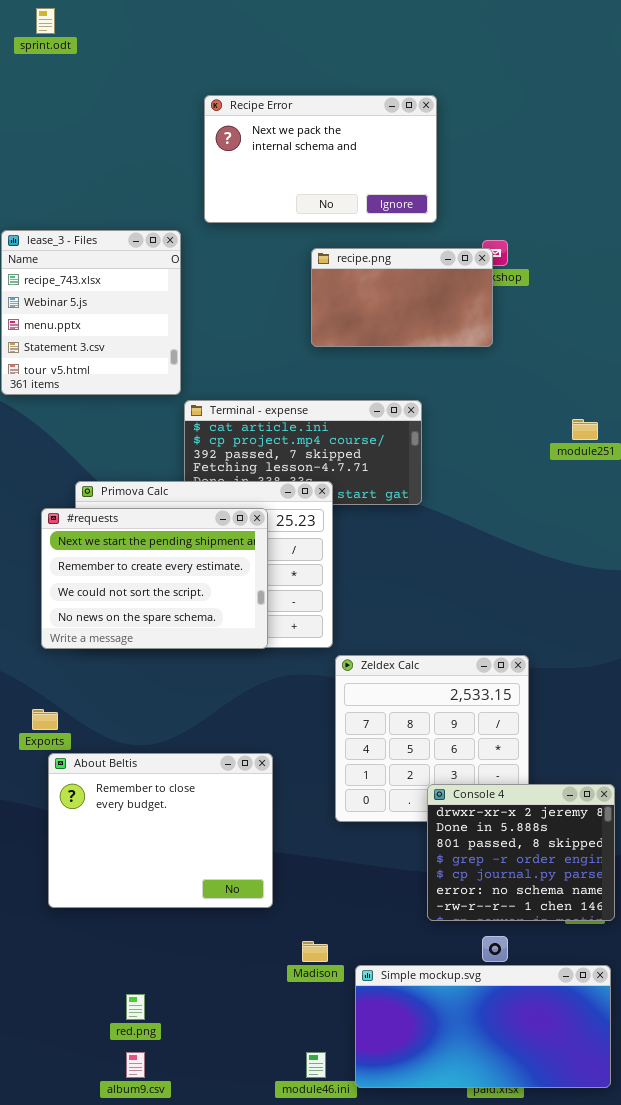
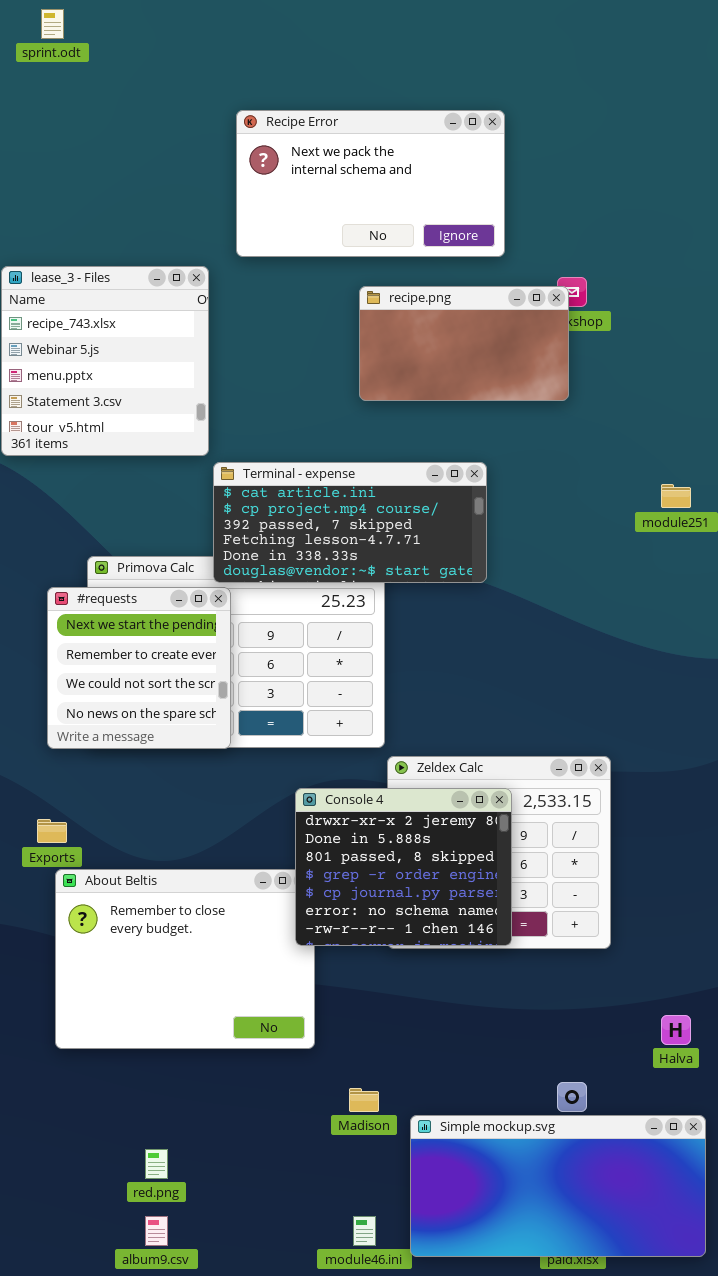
Terminal - expense: [184,400,422,505] -> [213,462,487,583], raised
#requests: [41,508,268,649] -> [47,587,231,749], resized
Console 4: [427,784,615,921] -> [295,788,512,946], moved

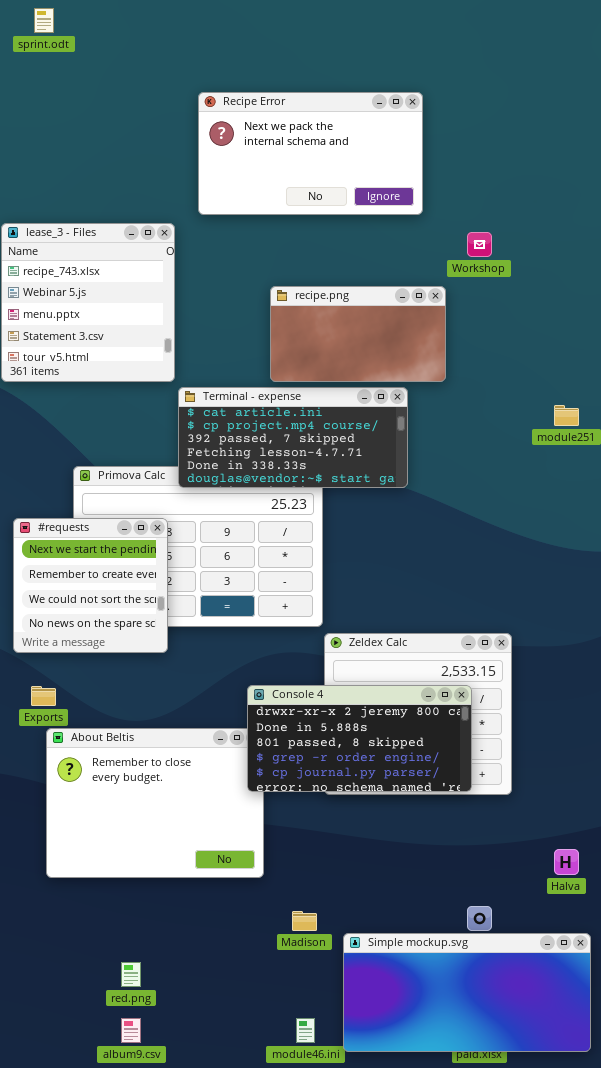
recipe.png: [359,286,569,401] -> [270,286,446,382], moved
#requests: [47,587,231,749] -> [13,518,168,653], moved
Console 4: [295,788,512,946] -> [247,685,472,792], resized

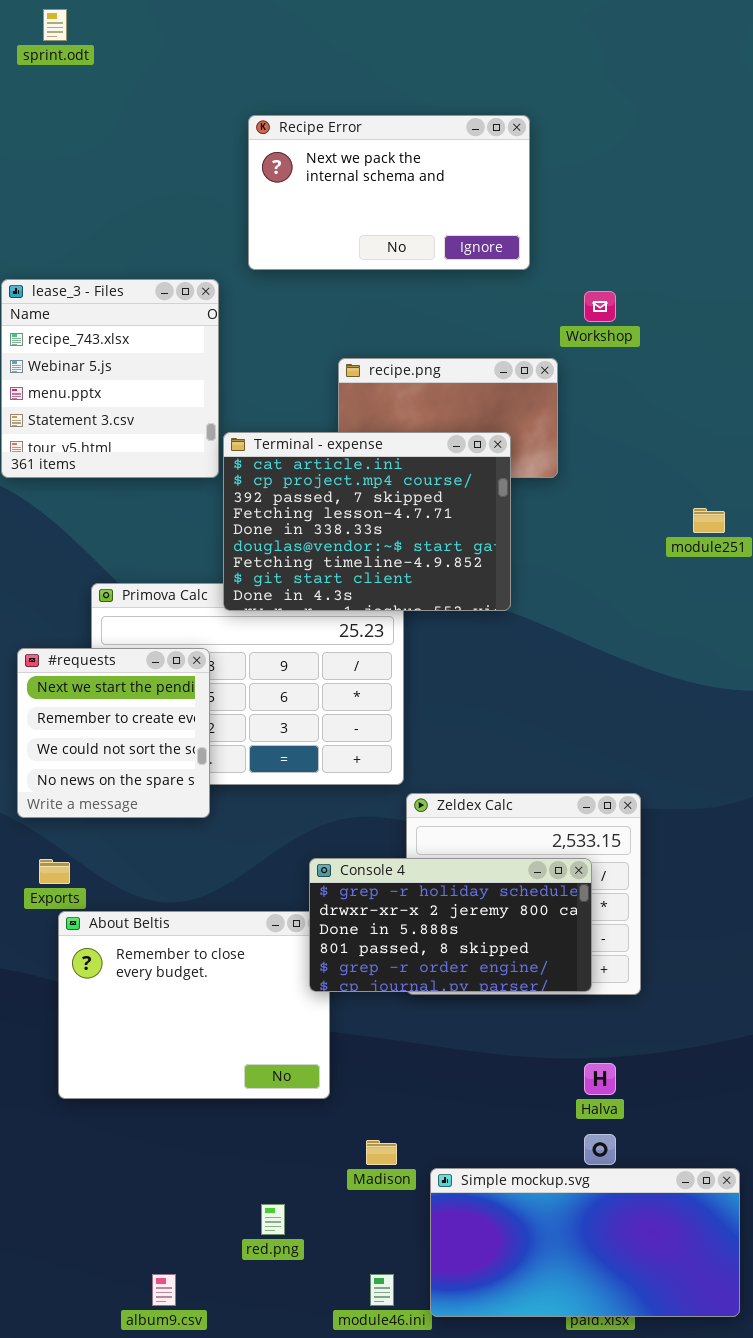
Terminal - expense: [178,387,408,488] -> [223,432,511,611], resized
Console 4: [247,685,472,792] -> [309,858,592,992], scrolled up 1 row
Halva: [554,849,579,875] -> [584,1063,616,1095], moved
red.png: [121,962,141,987] -> [261,1204,285,1235], moved

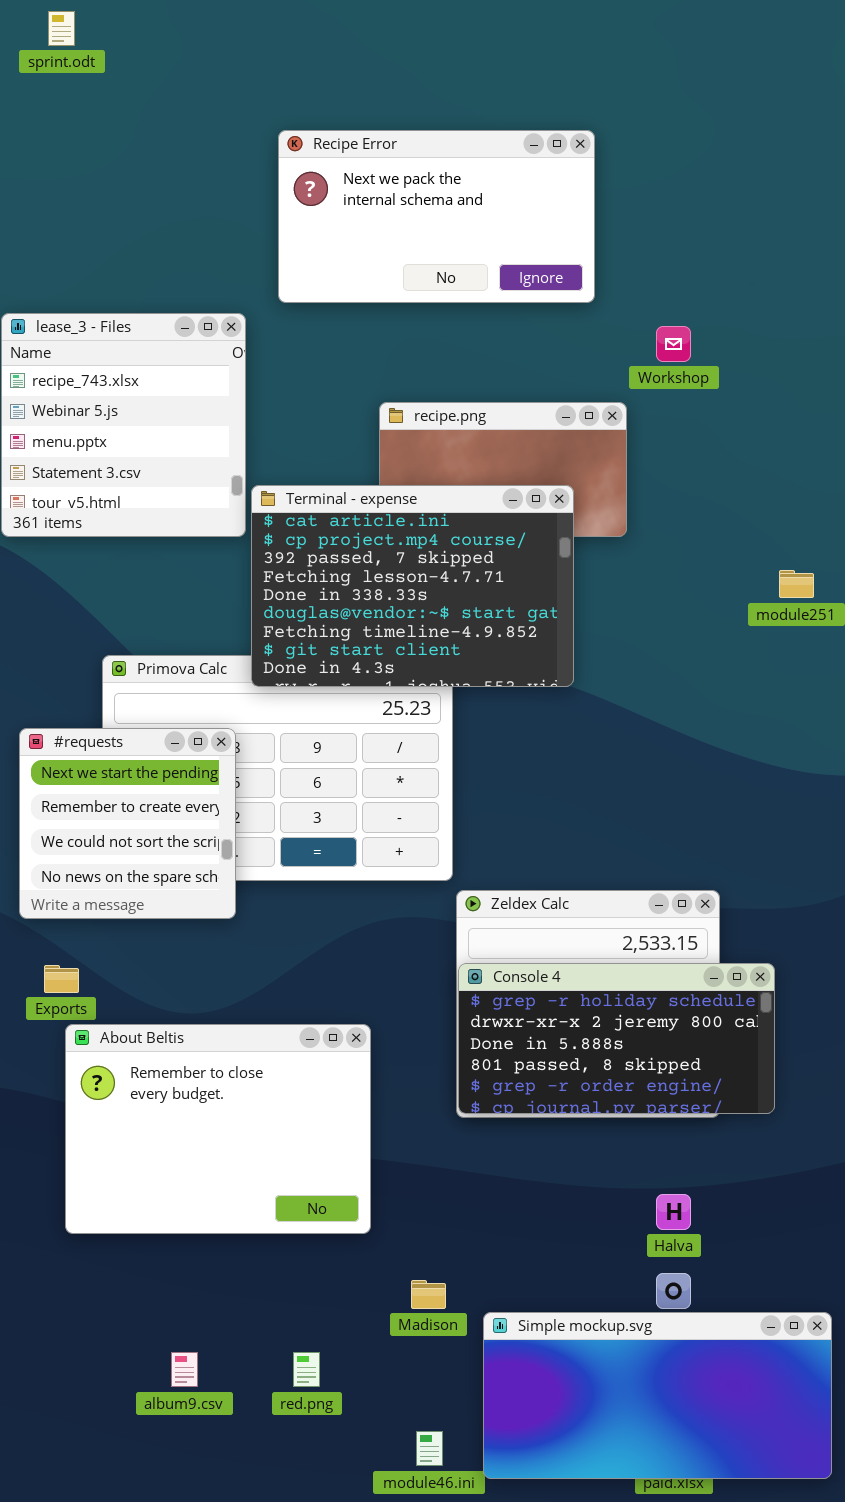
Console 4: [309,858,592,992] -> [458,963,775,1114], moved
album9.csv: [152,1274,176,1306] -> [171,1352,198,1387], moved

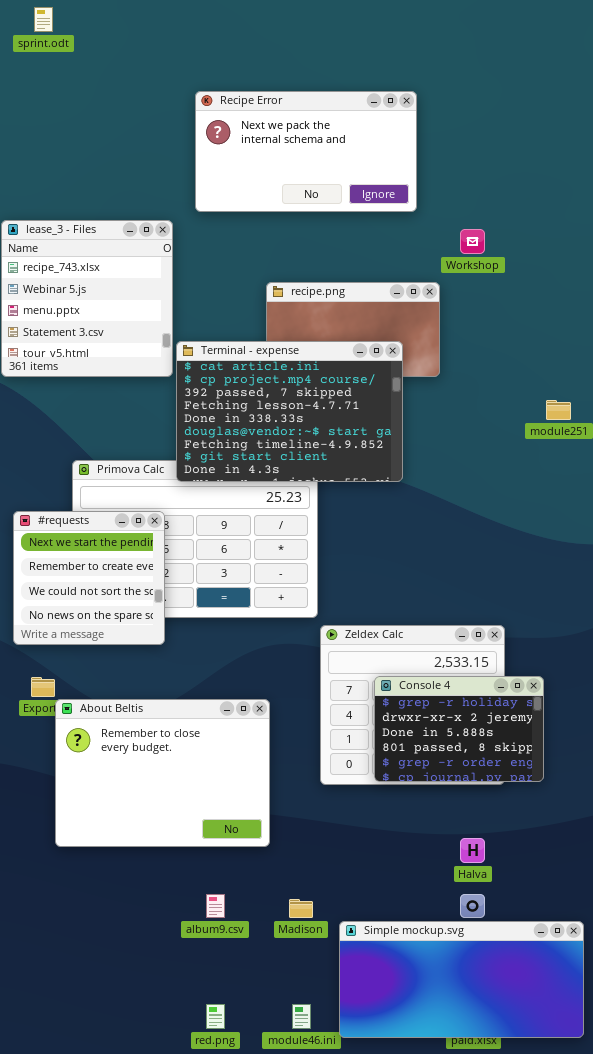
Console 4: [458,963,775,1114] -> [374,676,544,782], resized
About Beltis: [65,1024,371,1234] -> [55,699,270,847], moved
album9.csv: [171,1352,198,1387] -> [206,894,225,918], moved
red.png: [293,1352,320,1387] -> [206,1004,225,1029], moved

